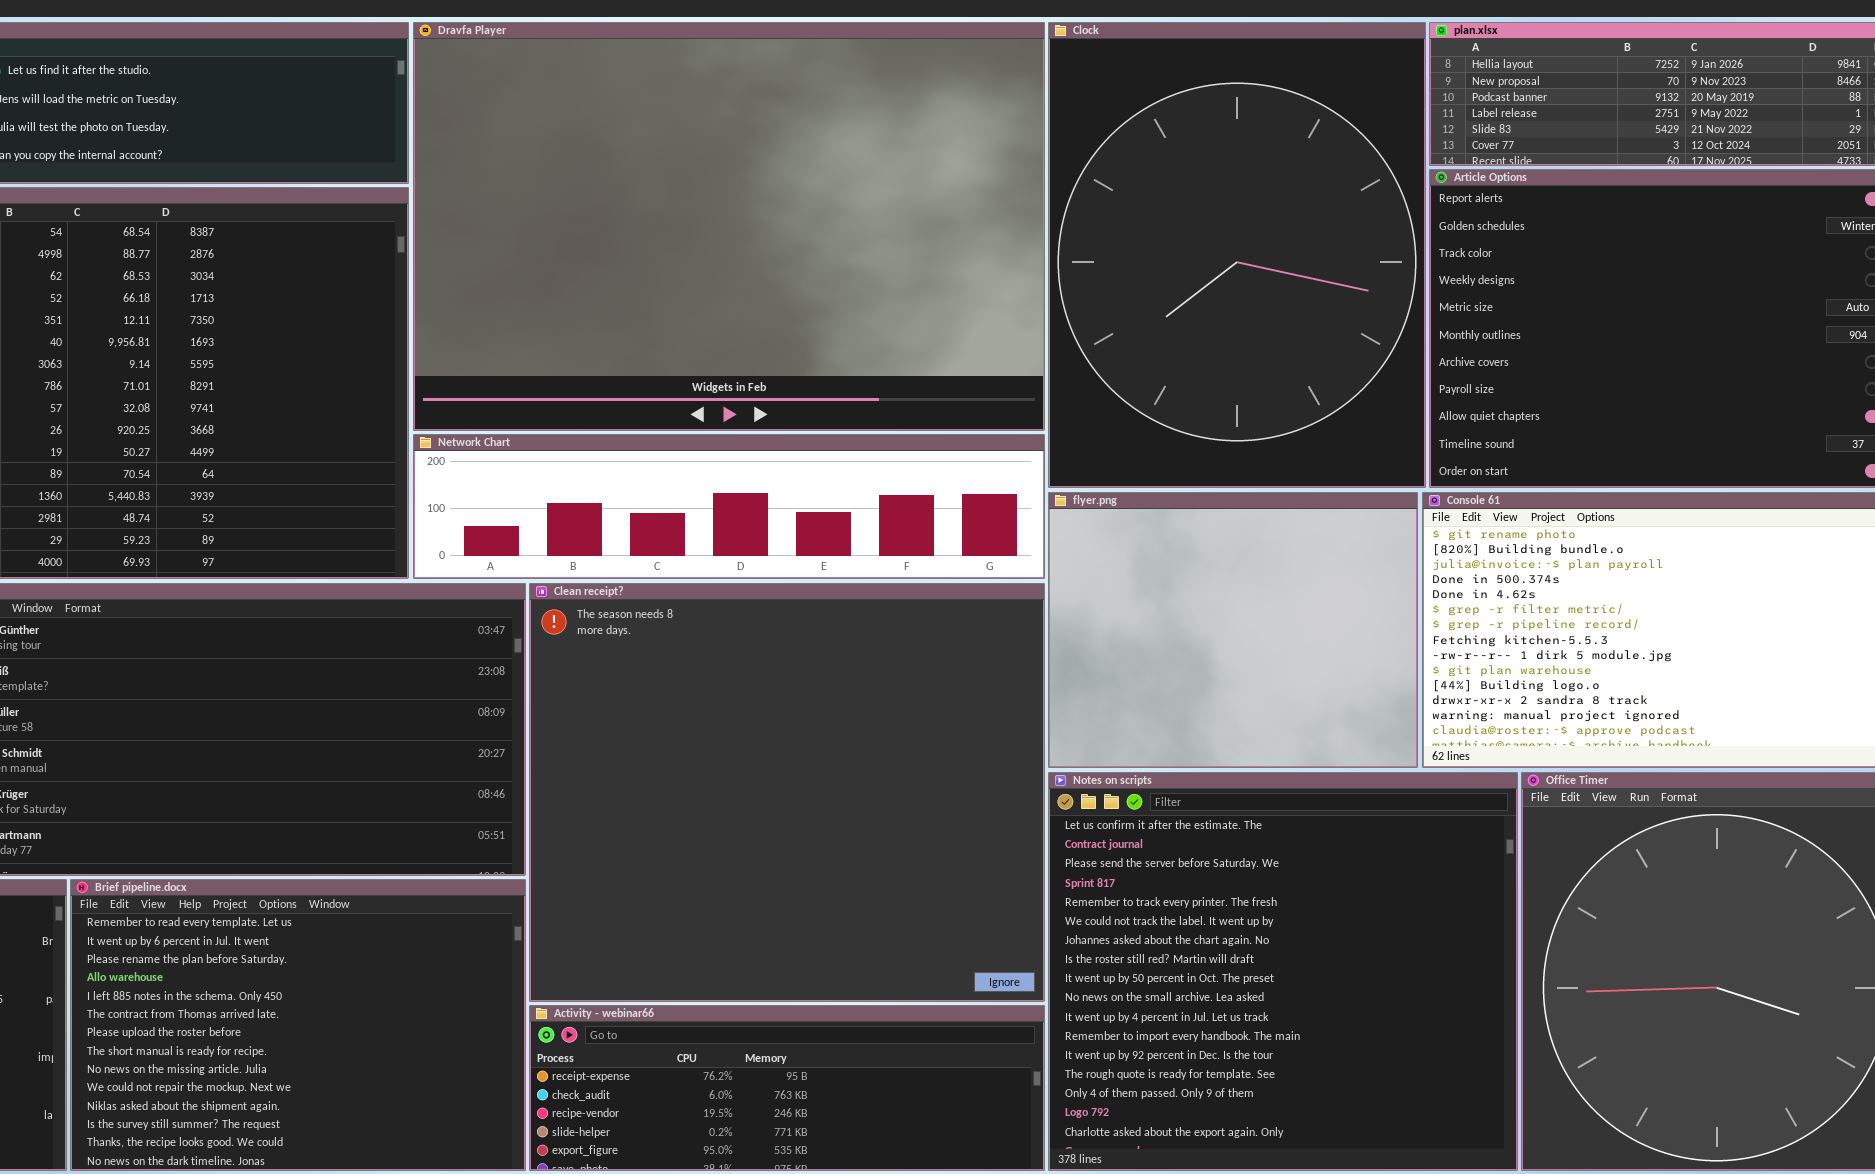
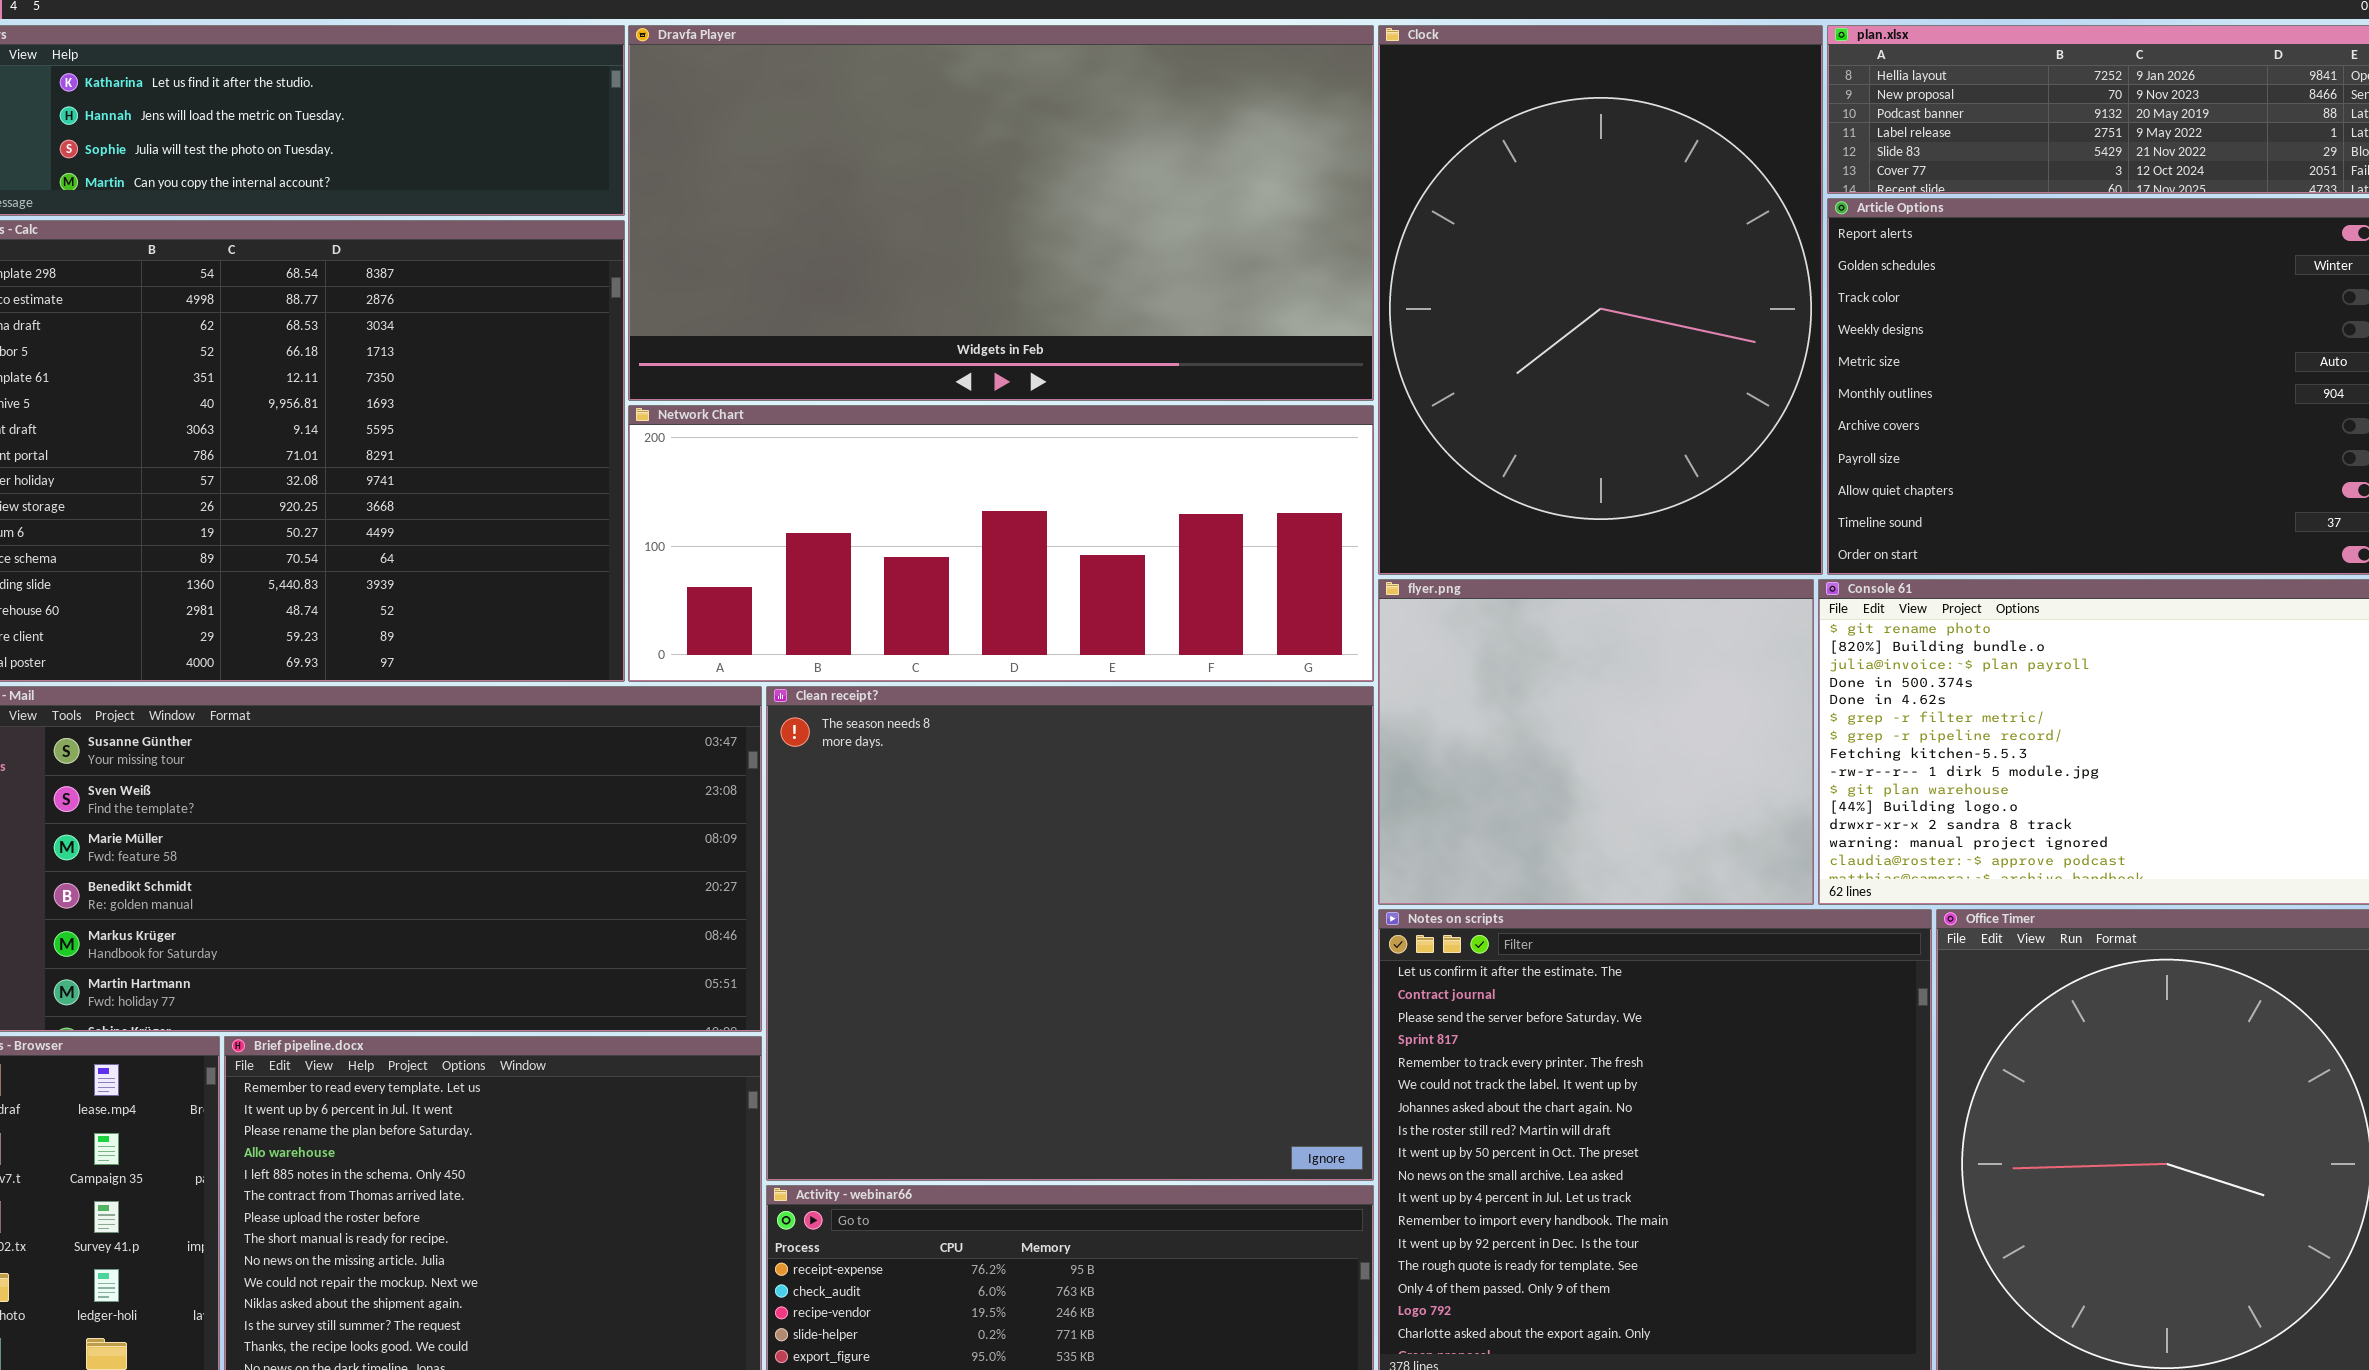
Dravfa Player: [413,22,1045,431] -> [628,25,1374,401], resized
Network Chart: [413,434,1045,579] -> [628,405,1374,682], resized

